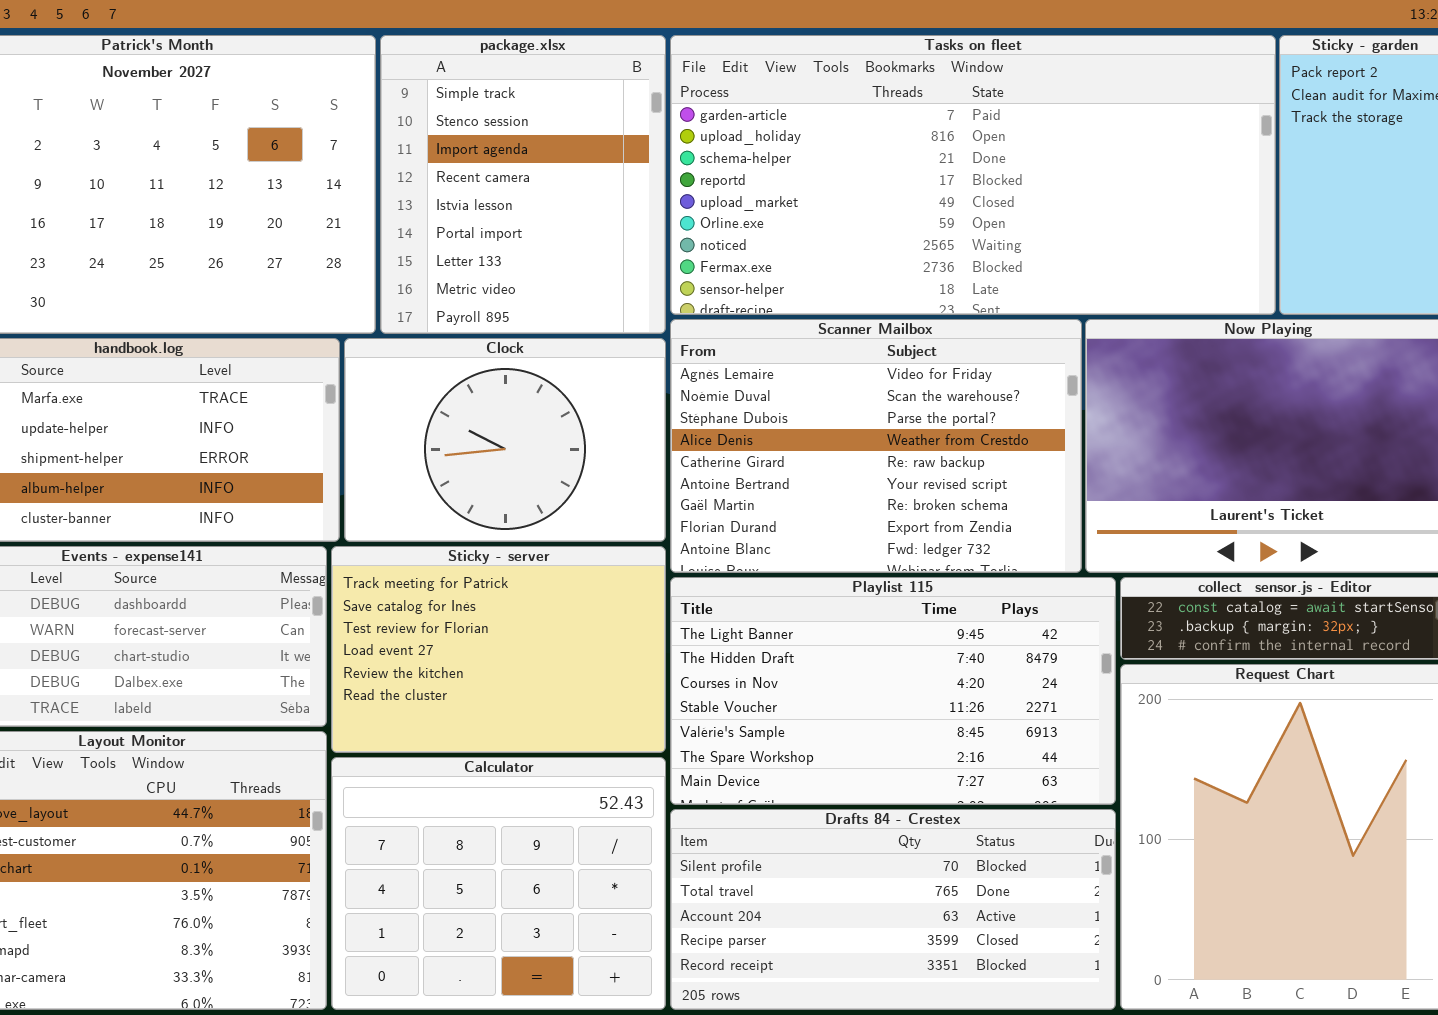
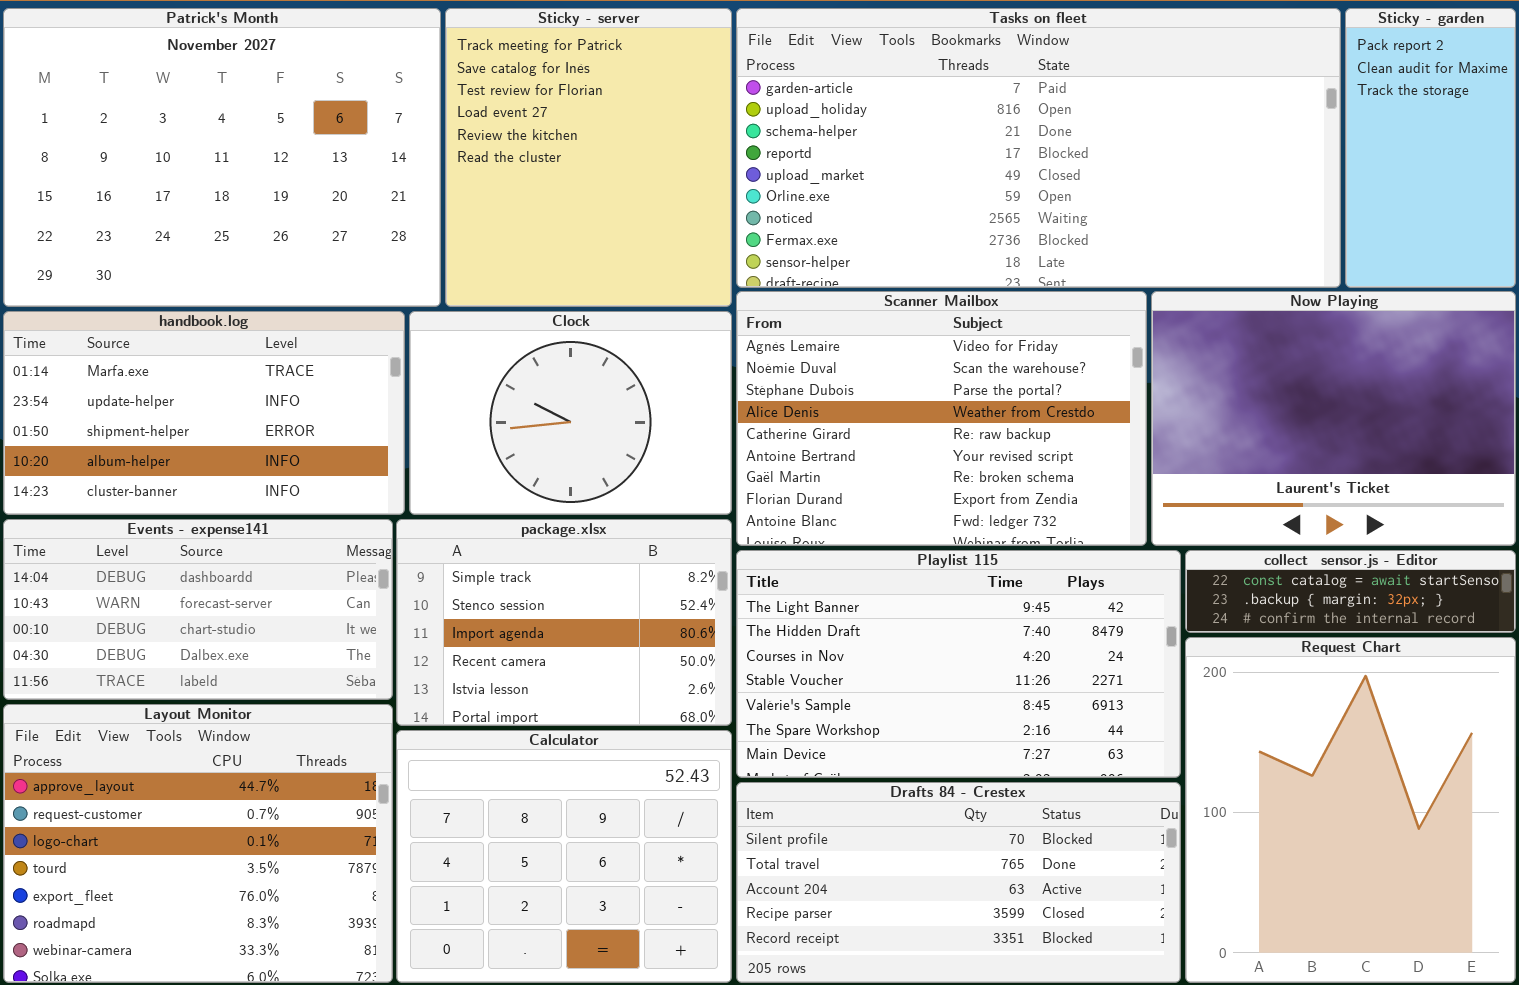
package.xlsx: [380,35,666,334] -> [396,519,732,726], moved, resized
Sticky - server: [331,546,666,753] -> [445,8,732,307], moved, resized

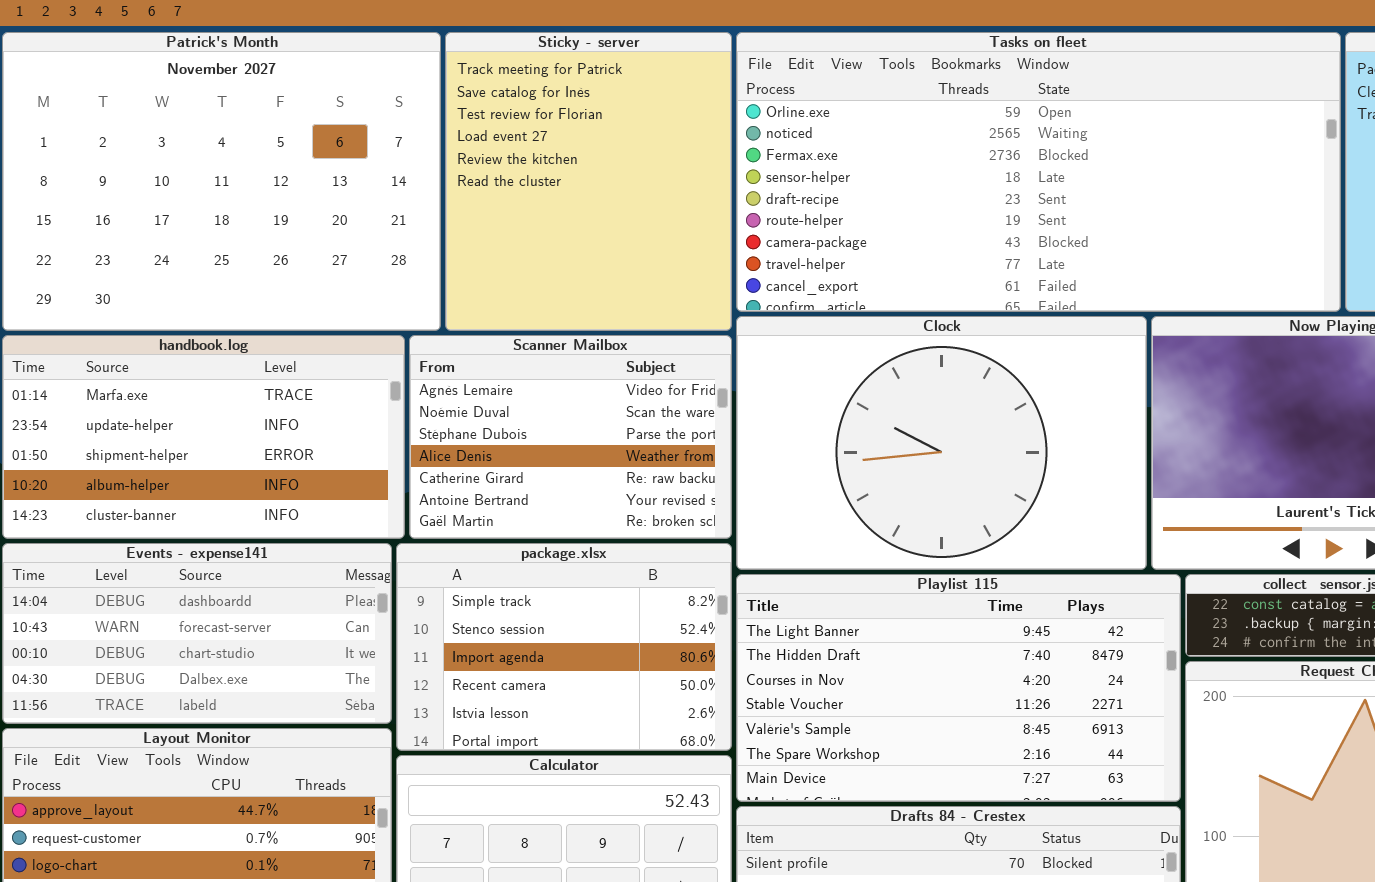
Tasks on fleet: [736,8,1341,288] -> [736,32,1341,312], scrolled down 5 rows
Scanner Mailbox: [736,291,1147,546] -> [409,335,732,539], moved, resized
Clock: [409,311,732,515] -> [736,316,1147,570], moved, resized

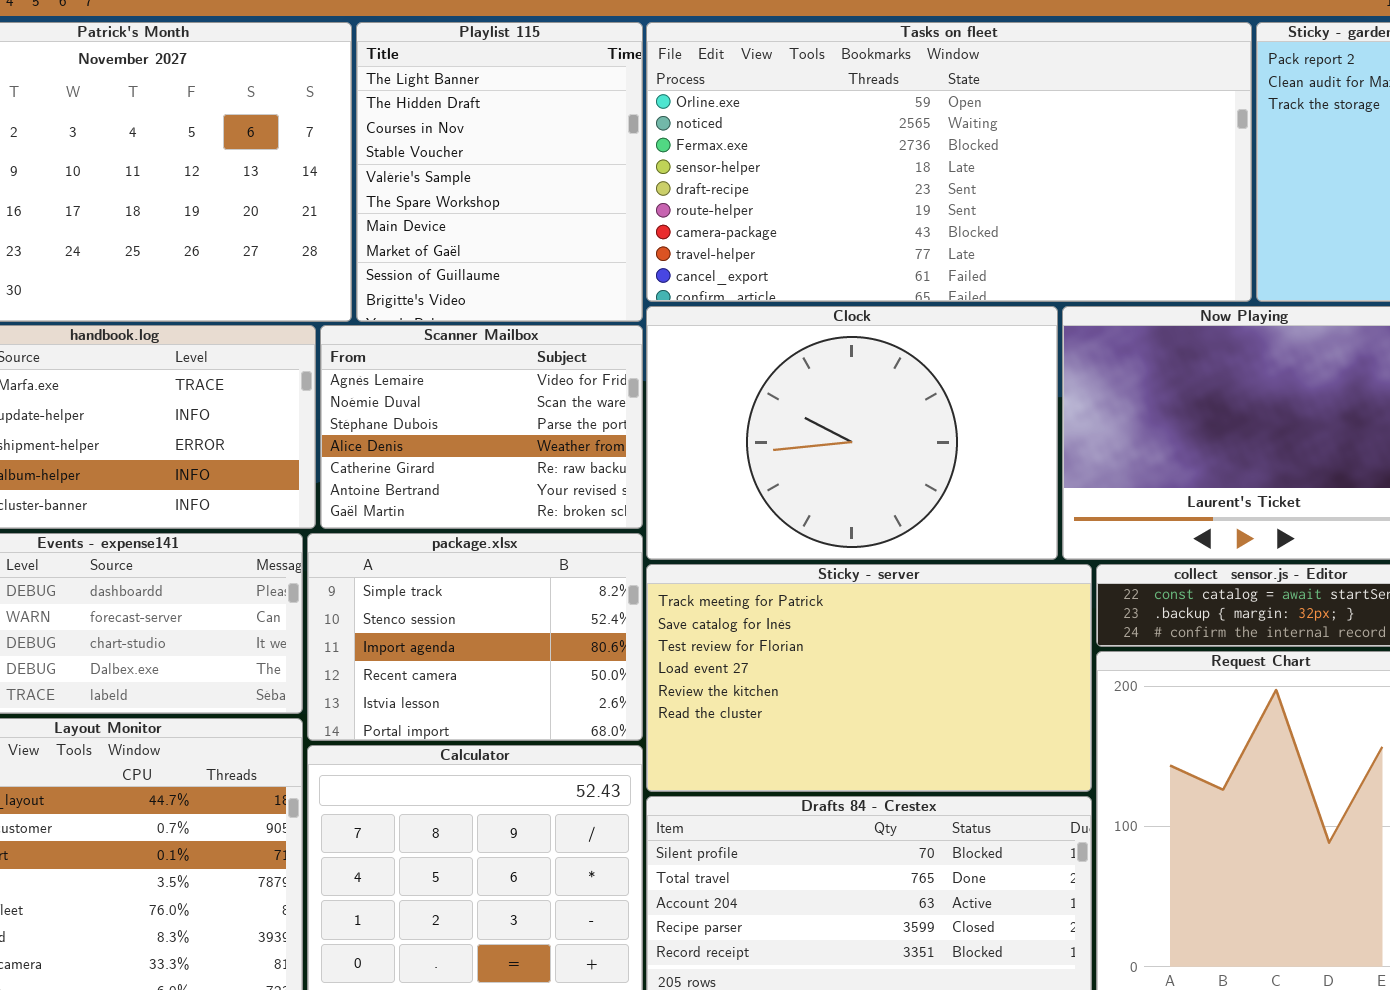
Sticky - server: [445,32,732,331] -> [646,564,1092,792], moved, resized
Playlist 115: [736,574,1181,802] -> [356,22,643,322], moved, resized

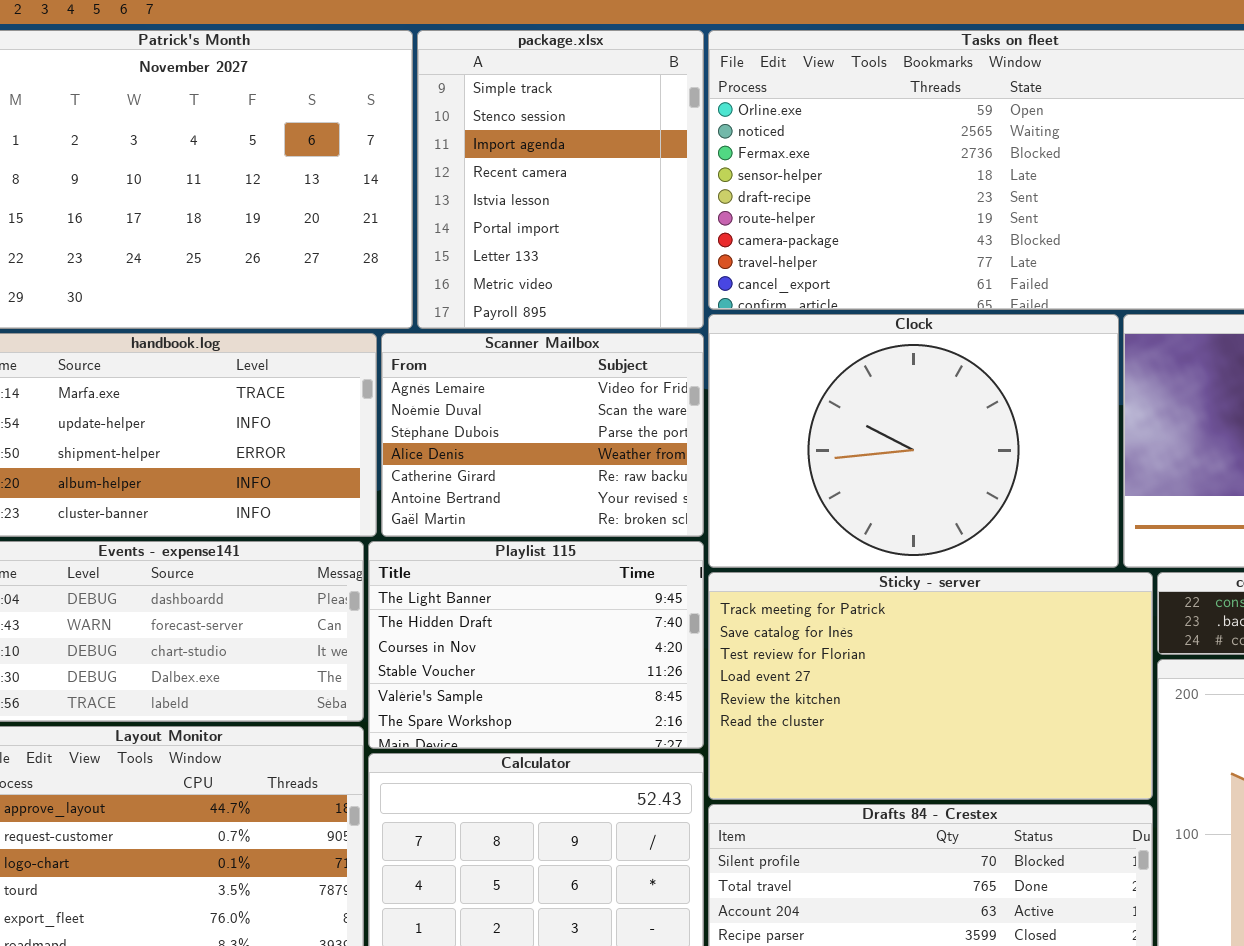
Playlist 115: [356,22,643,322] -> [368,541,704,749], moved, resized
package.xlsx: [307,533,643,741] -> [417,30,704,329], moved, resized

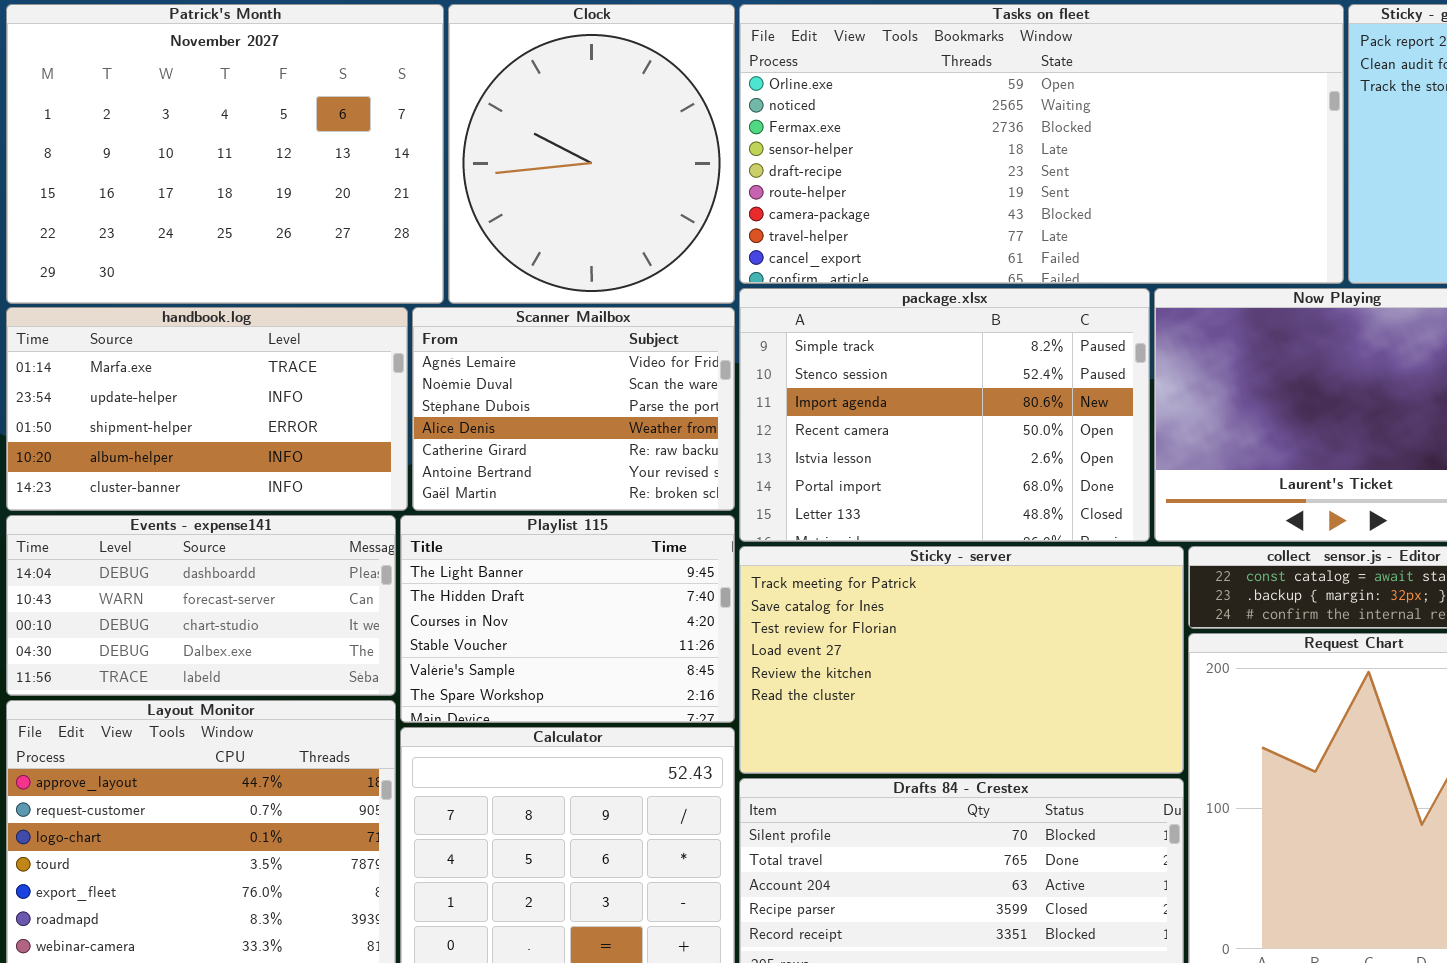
package.xlsx: [417,30,704,329] -> [739,288,1150,542], moved, resized
Clock: [708,314,1119,568] -> [448,4,735,304], moved, resized

